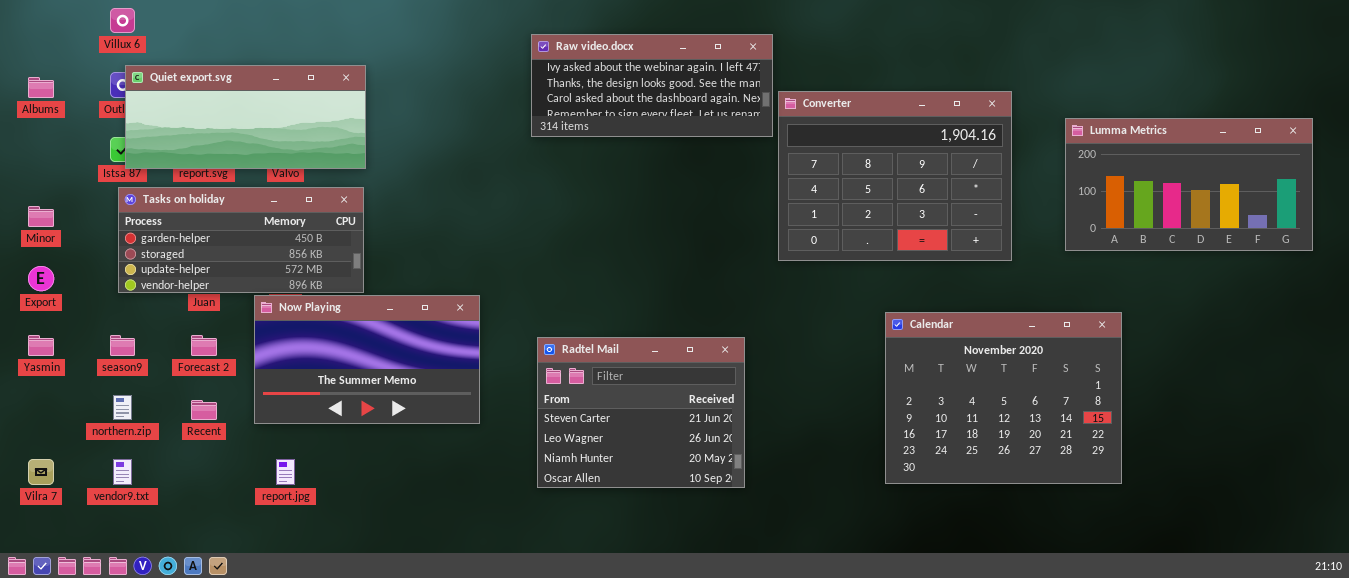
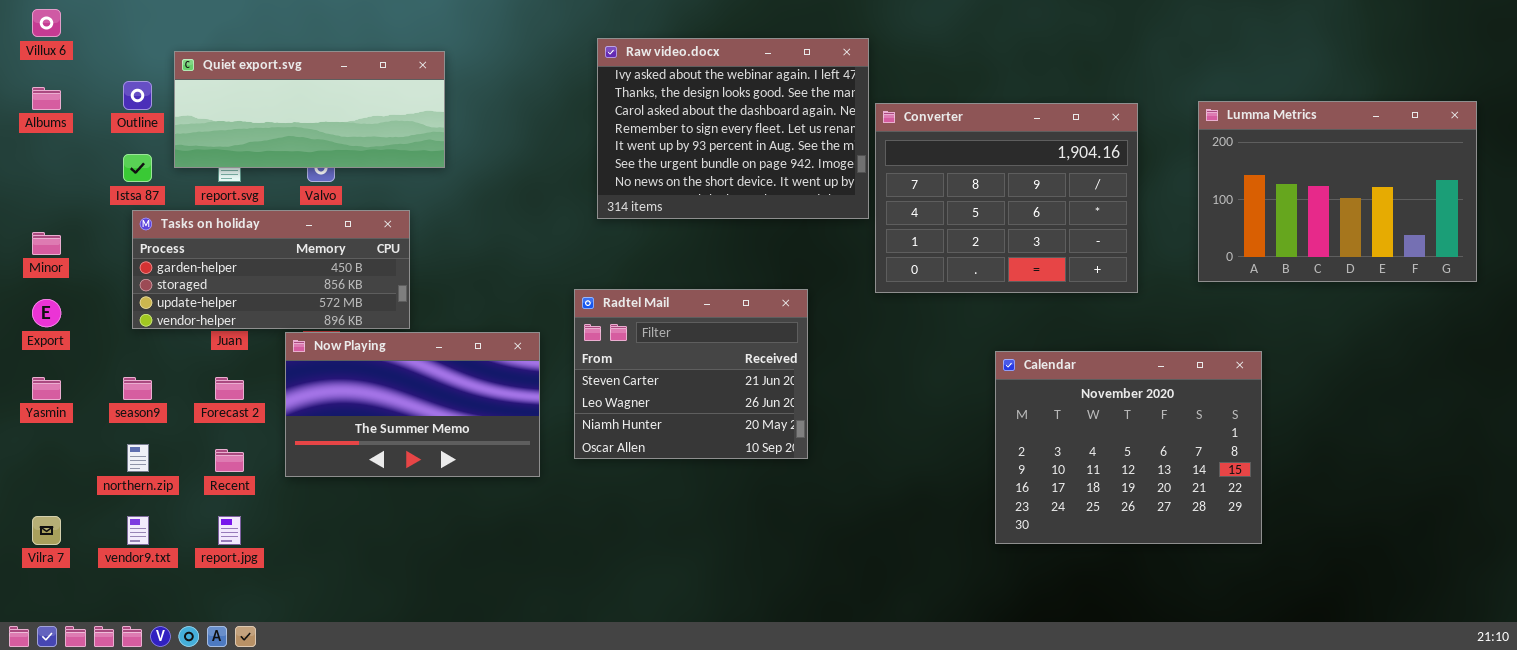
Villux 6: [110,8,135,33] -> [32,9,61,37], moved
Raw video.docx: [531,34,773,137] -> [597,38,869,219], resized
Quiet export.svg: [125,65,366,169] -> [174,51,445,168], moved
Lumma Metrics: [1065,118,1313,251] -> [1198,101,1477,282], resized
Radtel Mail: [537,337,745,488] -> [574,289,808,459], moved
report.jpg: [276,459,295,485] -> [218,516,241,545], moved

